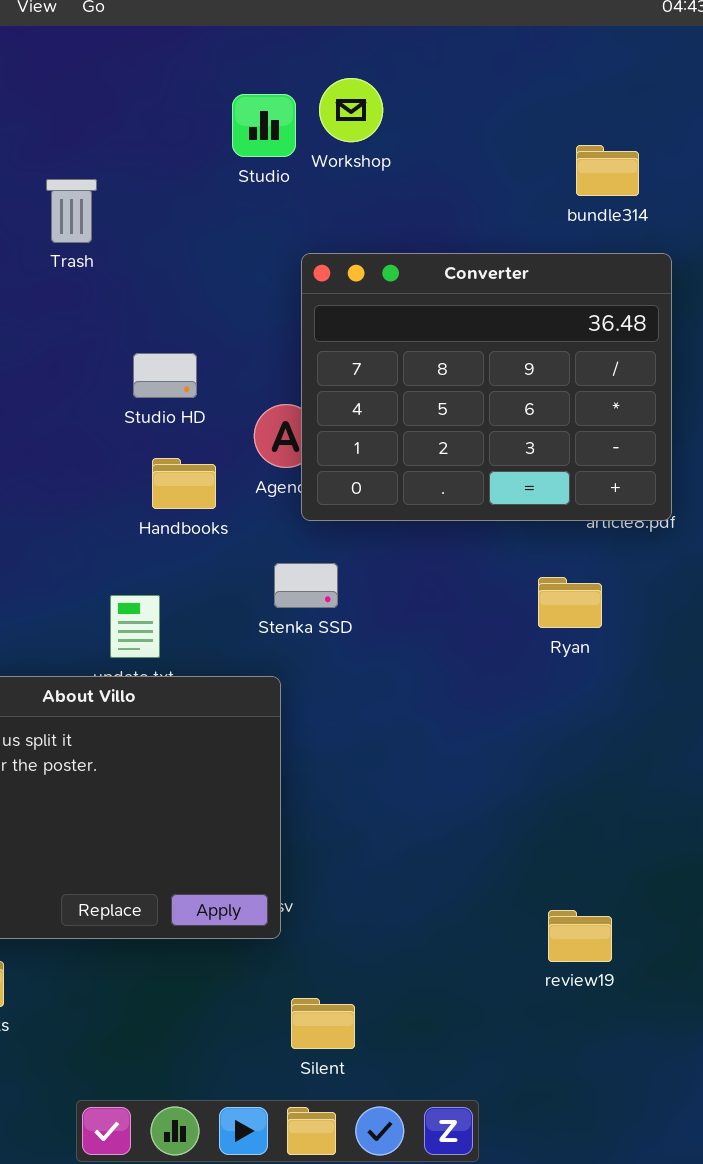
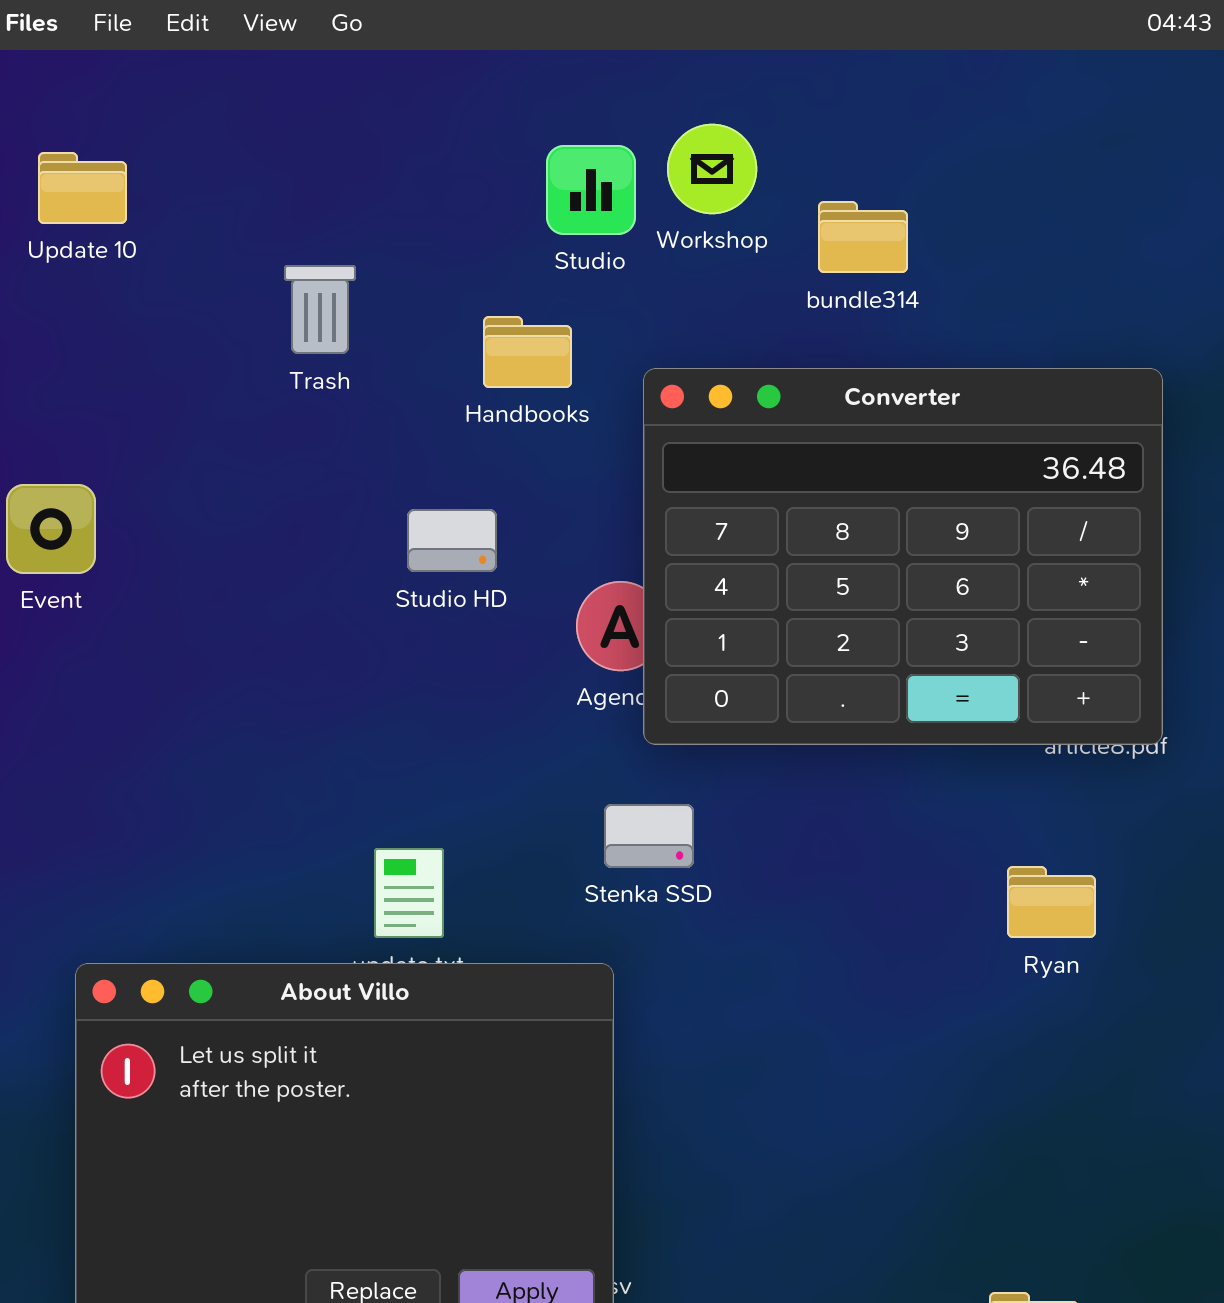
bundle314: [576,145,639,196] -> [818,201,908,273], moved
Handbooks: [152,458,216,509] -> [483,316,572,388], moved
Ryan: [538,577,602,628] -> [1007,866,1096,938], moved

